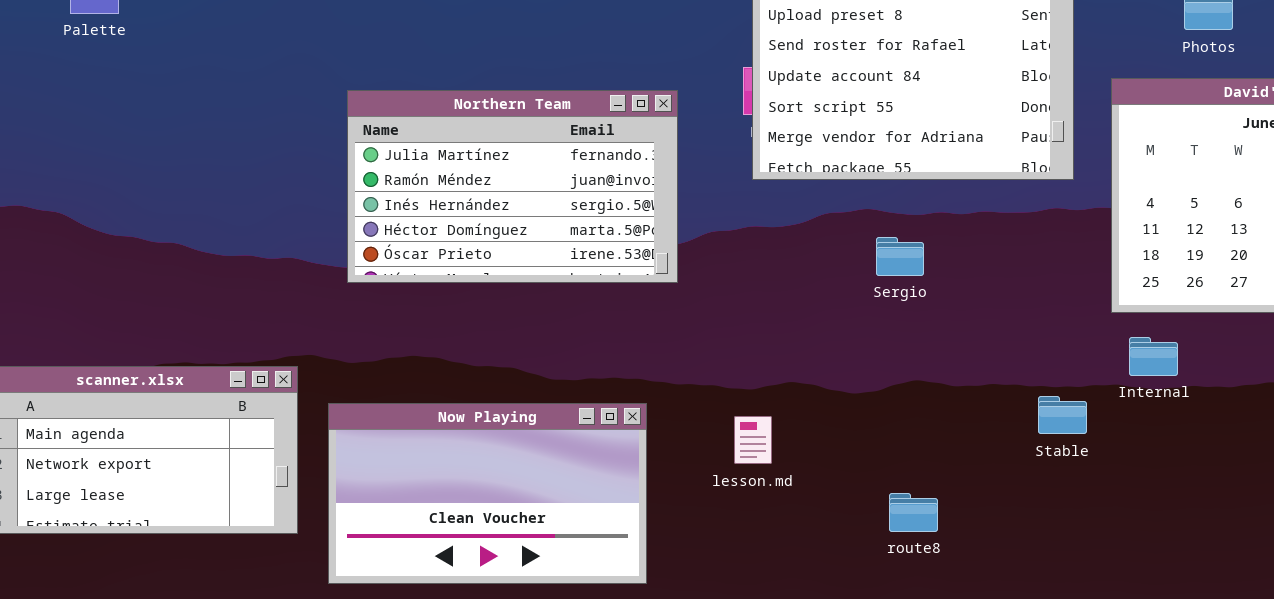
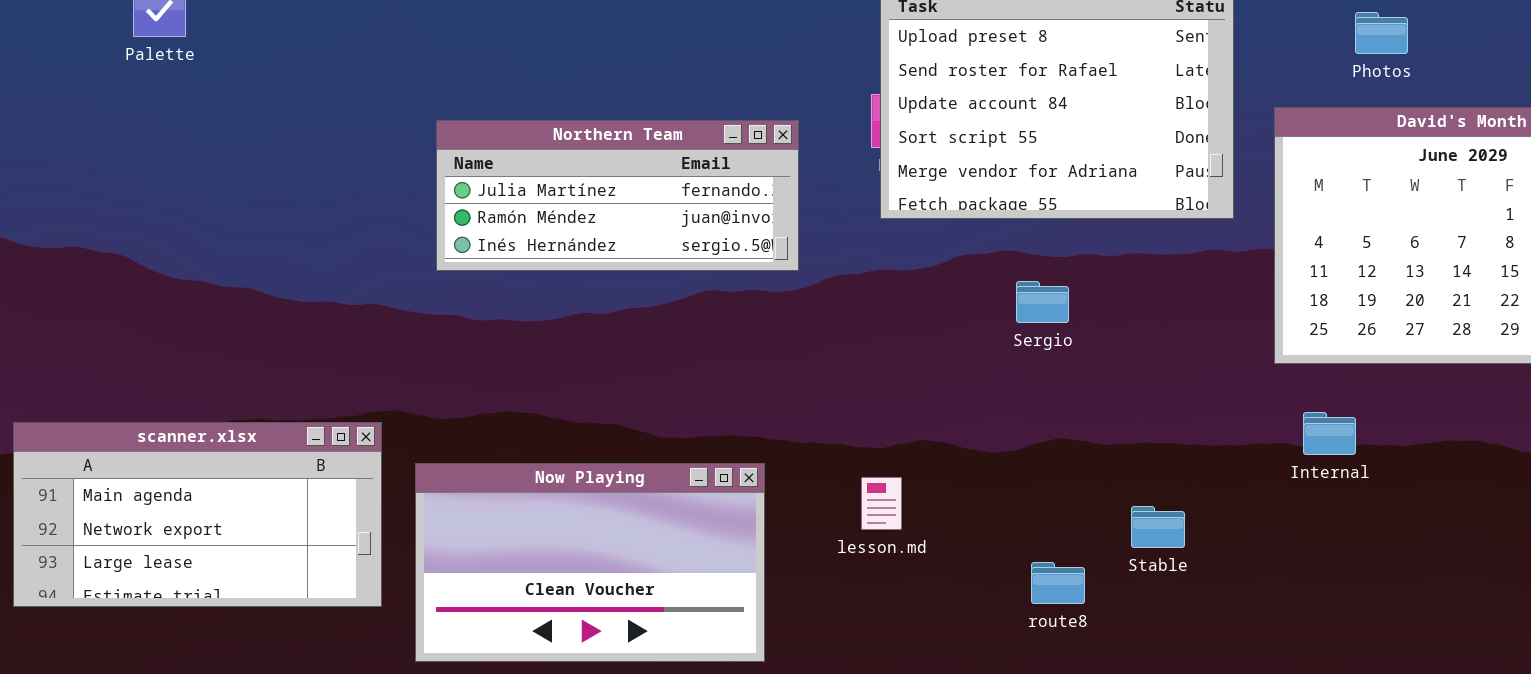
Northern Team: [347,90,678,283] -> [436,120,799,271], resized
Internal: [1129,337,1178,376] -> [1303,412,1356,455], moved
Stable: [1038,396,1087,434] -> [1131,506,1185,548], moved

